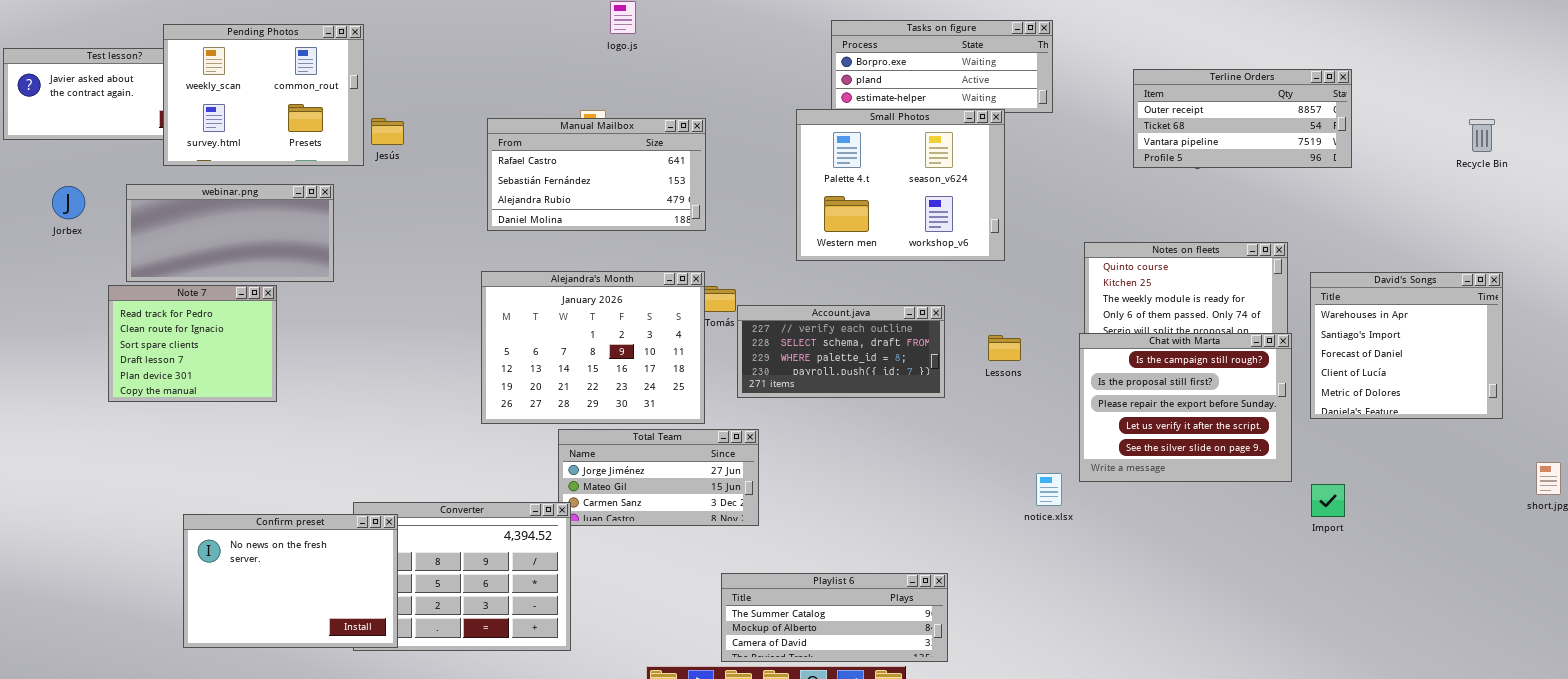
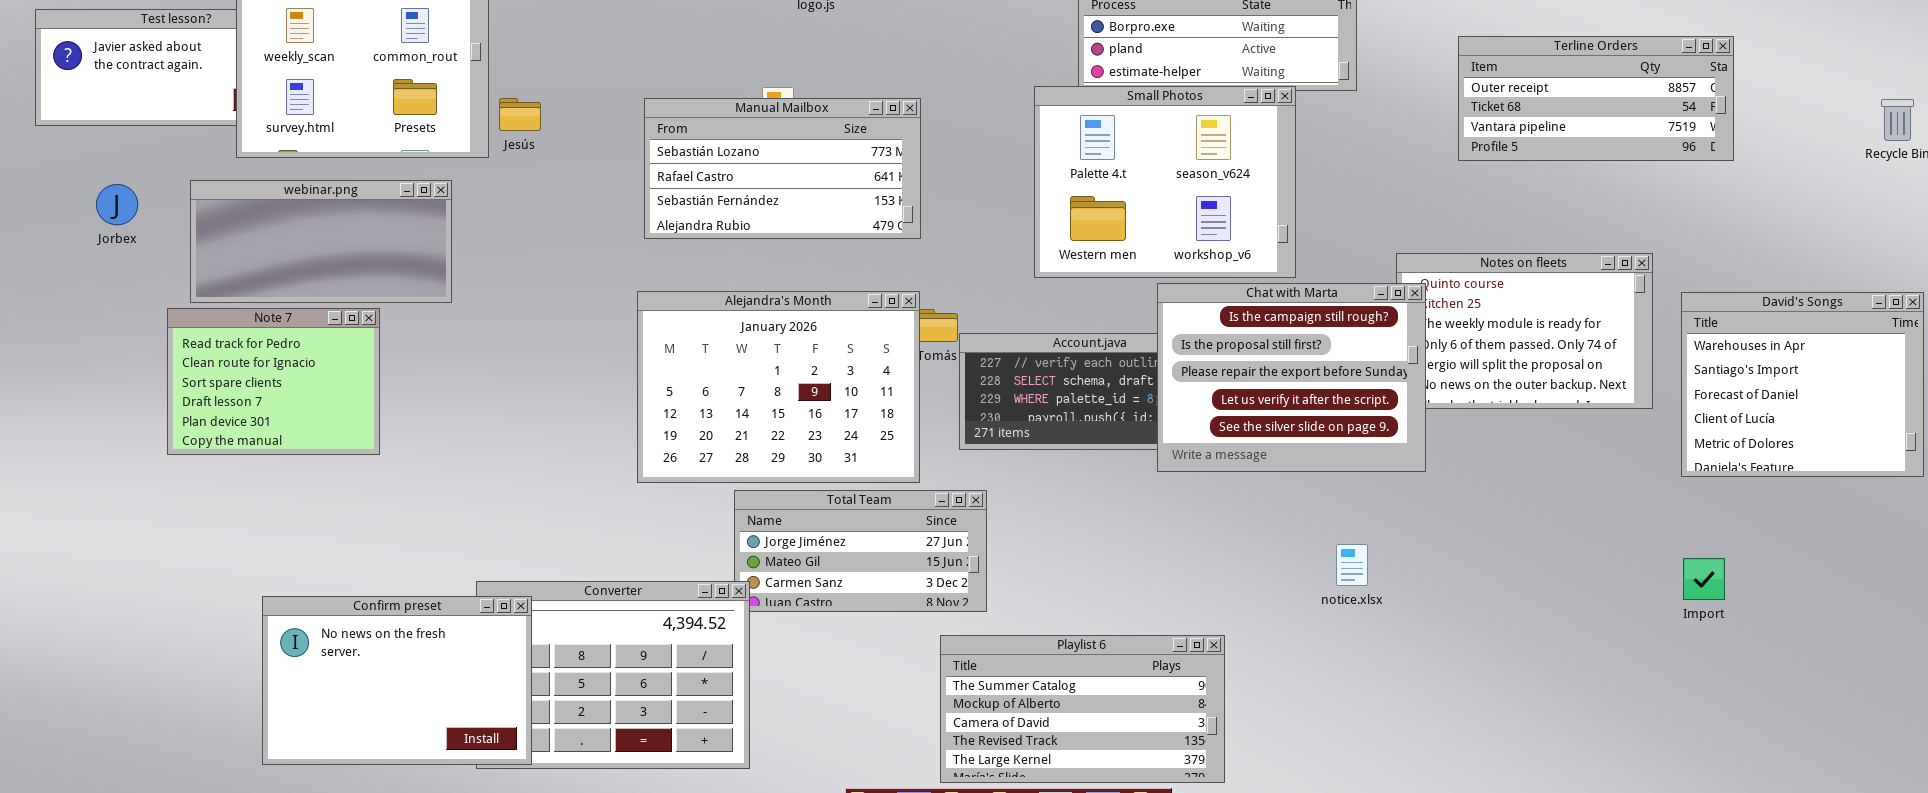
Manual Mailbox: [487,118,706,231] -> [644,98,921,239], scrolled up 1 row
Chat with Marta: [1079,333,1292,482] -> [1157,283,1426,472], moved
Playlist 6: [721,573,948,662] -> [940,635,1225,783], resized

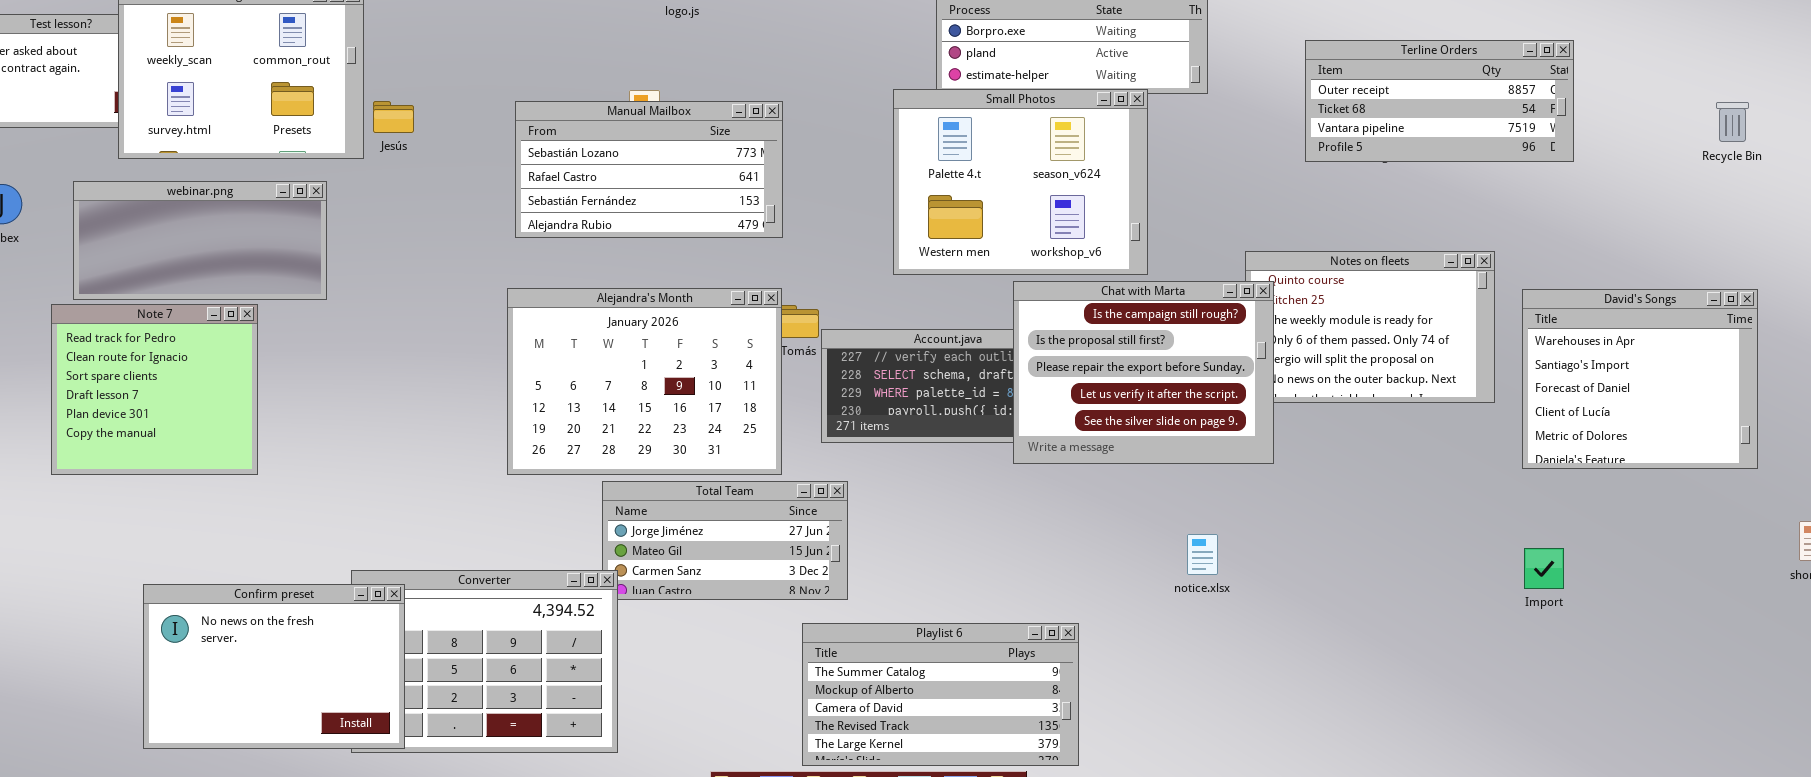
Note 7: [167,308,380,455] -> [51,304,258,475], resized

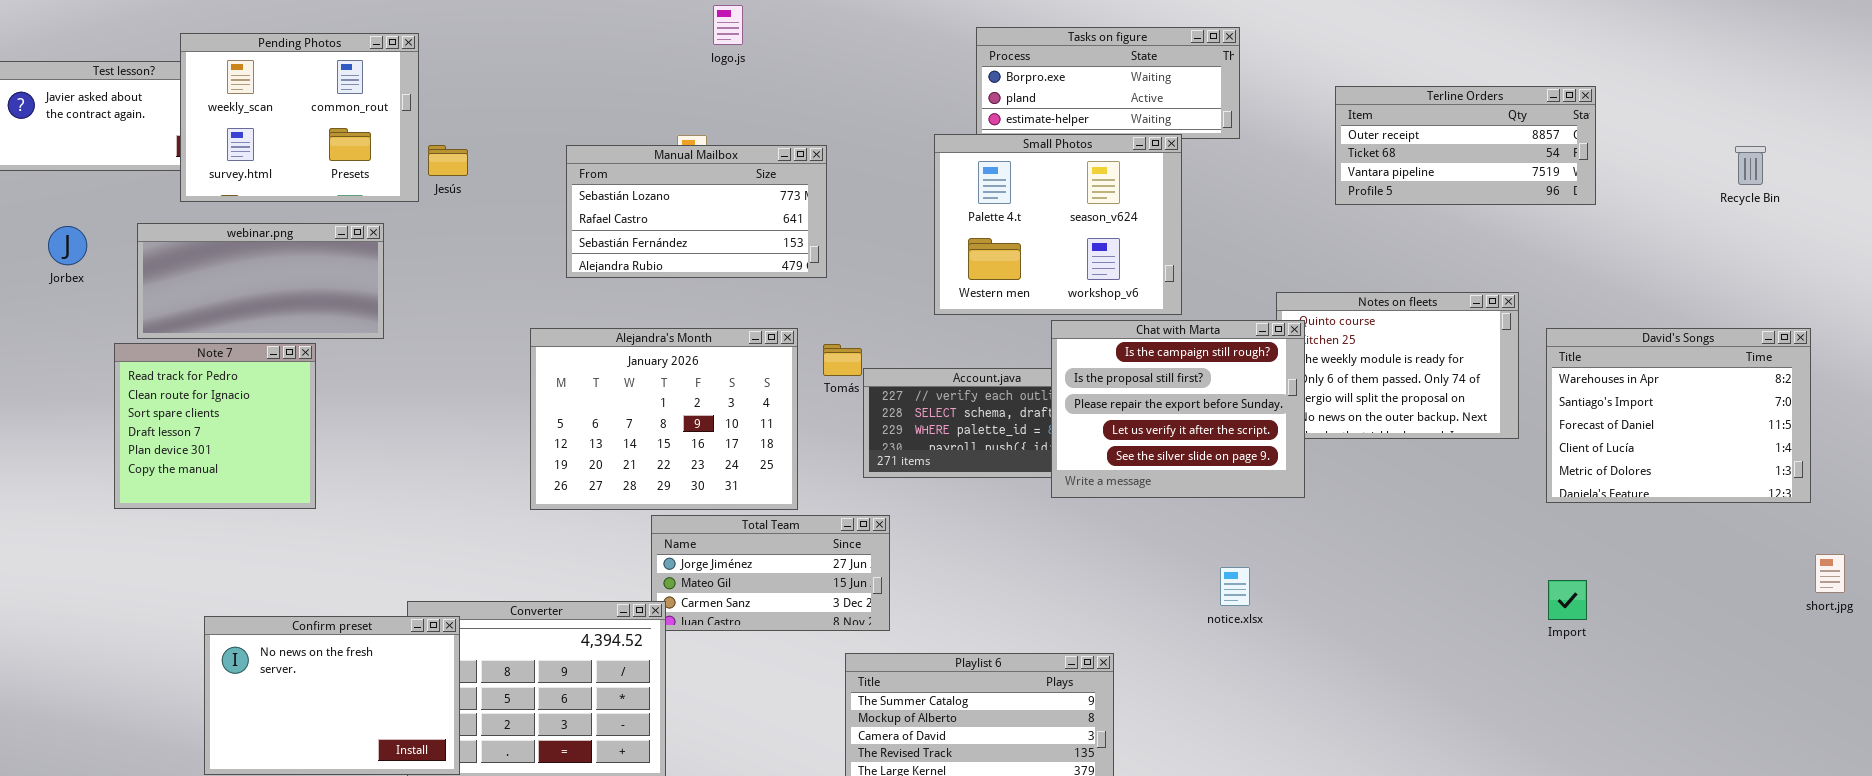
Alejandra's Month: [507,288,782,475] -> [530,328,798,510], moved
David's Songs: [1522,289,1758,469] -> [1546,328,1811,503], resized

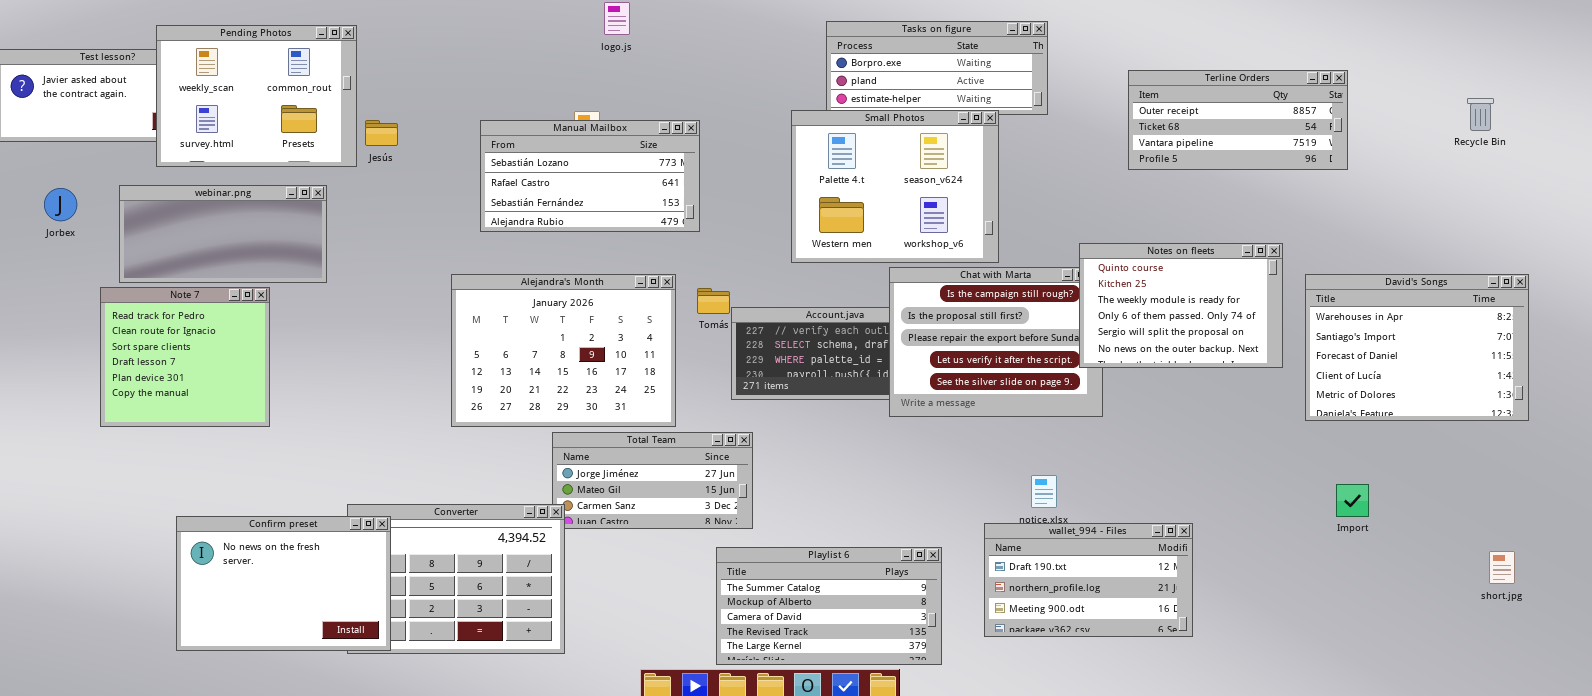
Recycle Bin: [1735,146,1766,185] -> [1467,98,1494,131], moved
Notes on fleets: [1276,292,1519,439] -> [1079,243,1283,368], raised
short.jpg: [1815,554,1845,593] -> [1489,551,1515,584], moved
Import: [1548,580,1587,620] -> [1336,484,1369,517], moved
wallet_994 - Files: none -> [984,523,1193,637], opened

